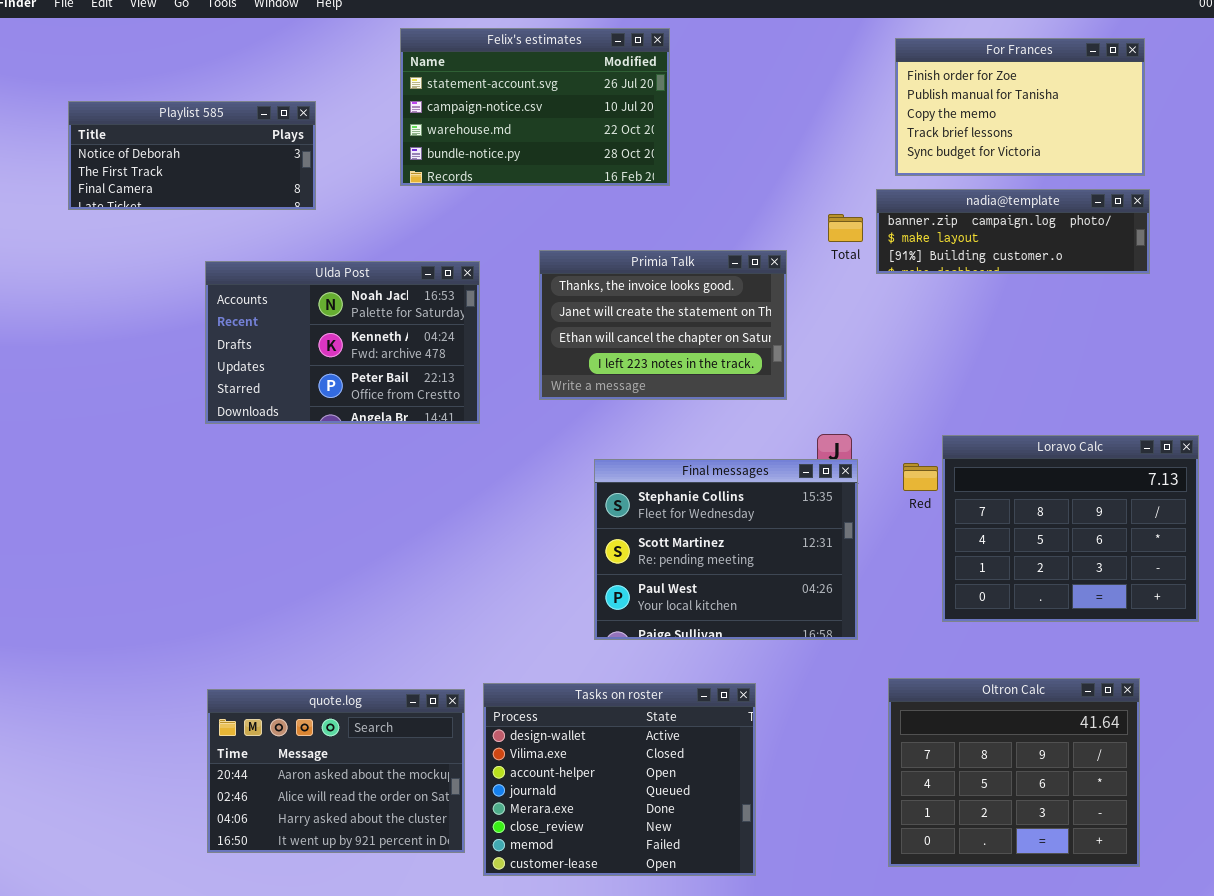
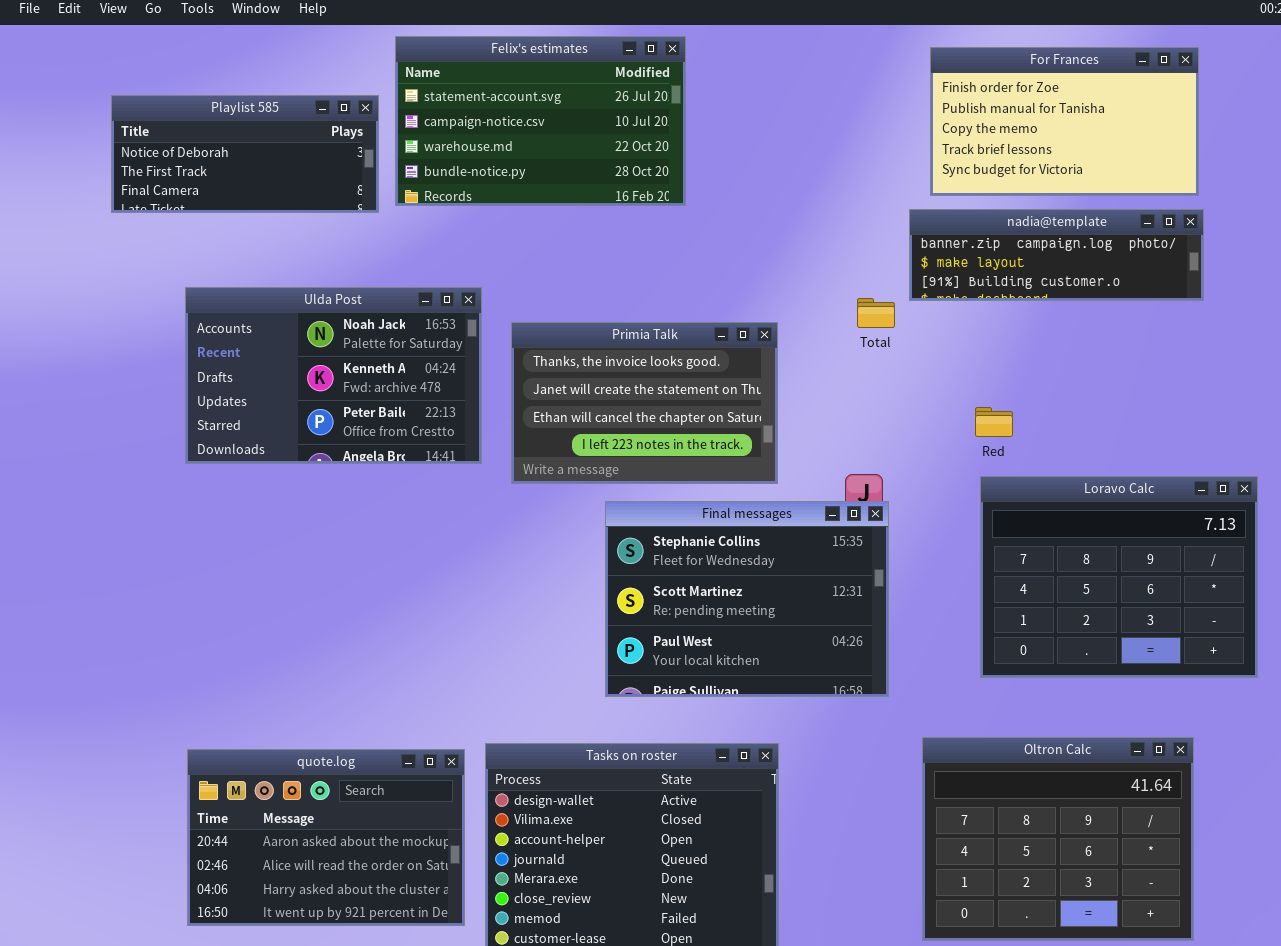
Playlist 585: [68,101,316,210] -> [111,95,379,213], moved
Total: [828,214,863,242] -> [857,298,895,328], moved
Primia Talk: [539,250,787,400] -> [511,322,778,484], moved
Red: [903,463,938,491] -> [975,407,1013,437], moved

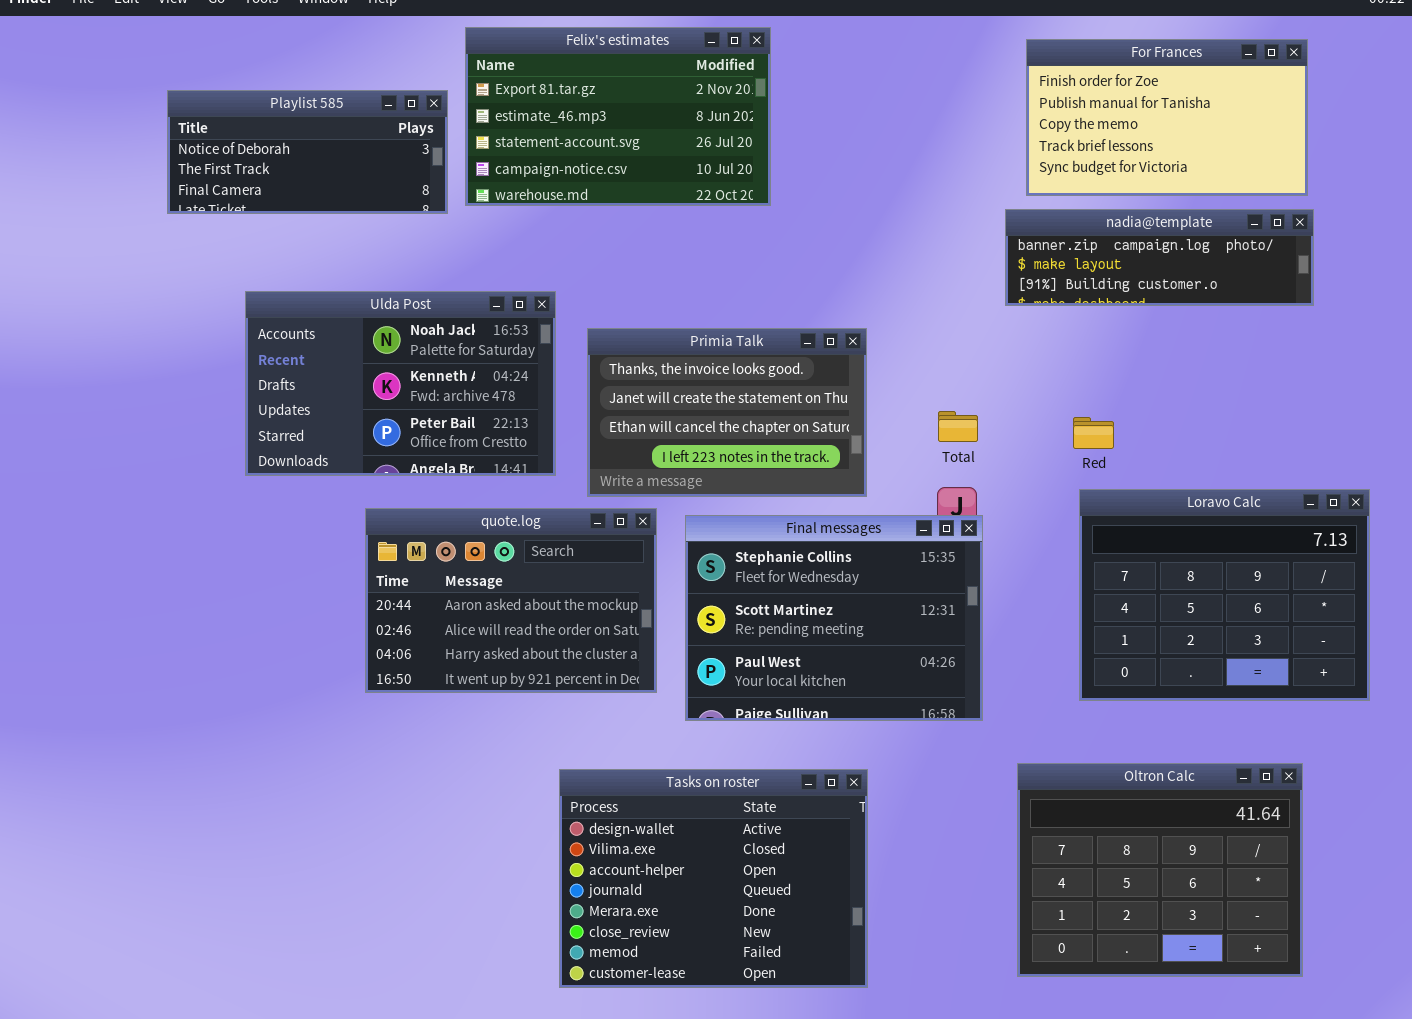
Felix's estimates: [395,36,686,206] -> [465,27,771,206], scrolled up 2 rows
Total: [857,298,895,328] -> [938,411,978,442], moved
quote.log: [187,749,465,926] -> [365,508,657,693], moved

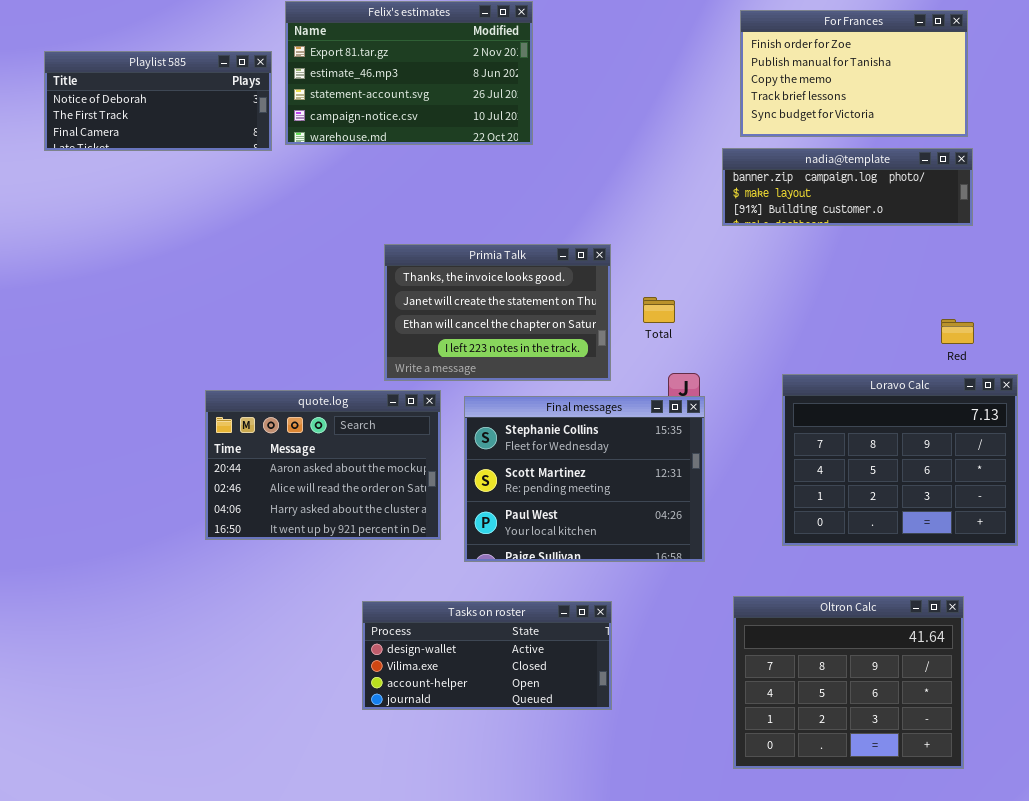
Ulda Post: [245,291,556,476] -> none, closed
Total: [938,411,978,442] -> [643,297,675,323], moved
Red: [1073,417,1114,449] -> [941,319,974,344], moved
Tasks on roster: [559,769,868,988] -> [362,601,612,710], resized

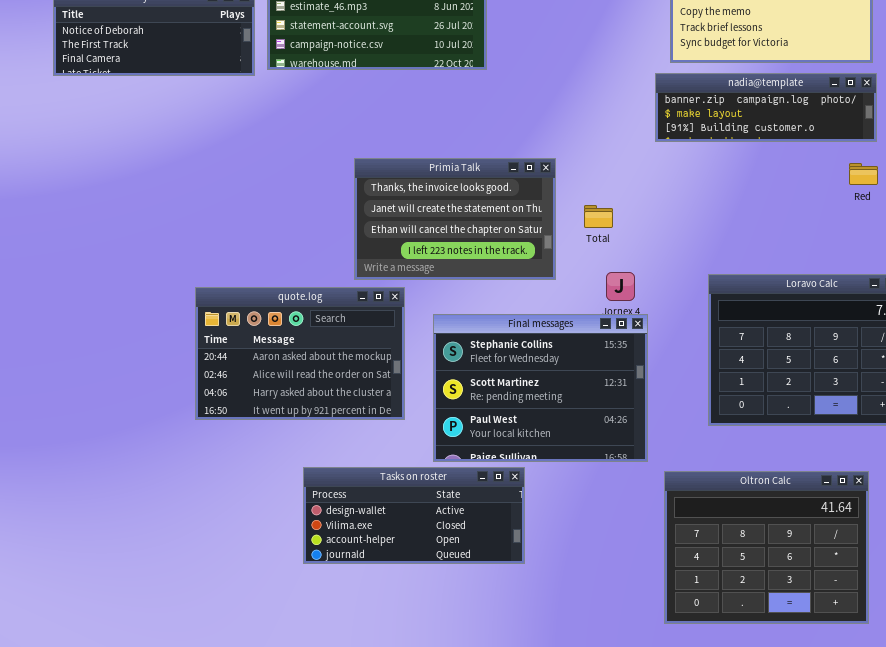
Red: [941,319,974,344] -> [849,163,878,185], moved
Final messages: [464,396,705,562] -> [433,314,648,462], moved
Tasks on roster: [362,601,612,710] -> [303,467,525,564], moved

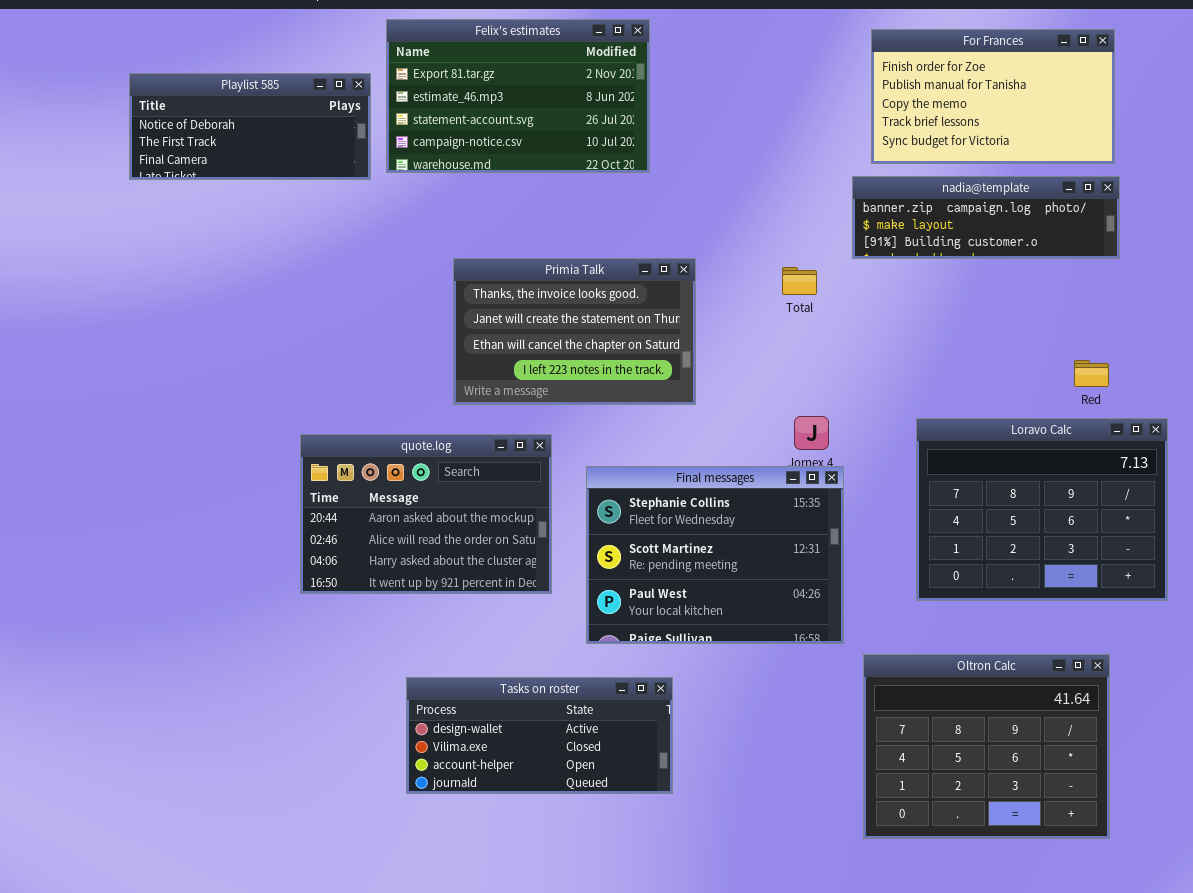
Primia Talk: [354,158,556,280] -> [453,258,696,405], moved
Red: [849,163,878,185] -> [1074,360,1109,387], moved
Total: [584,205,613,228] -> [782,267,817,295], moved
Tasks on roster: [303,467,525,564] -> [406,677,673,794], moved

